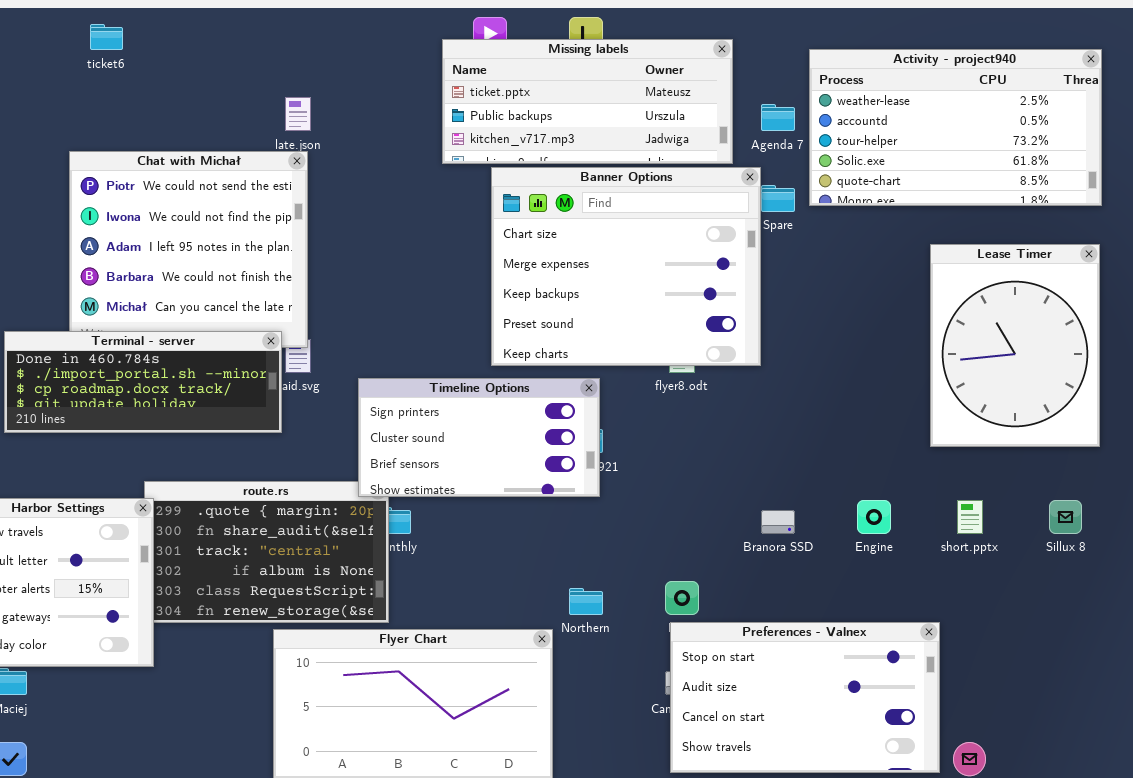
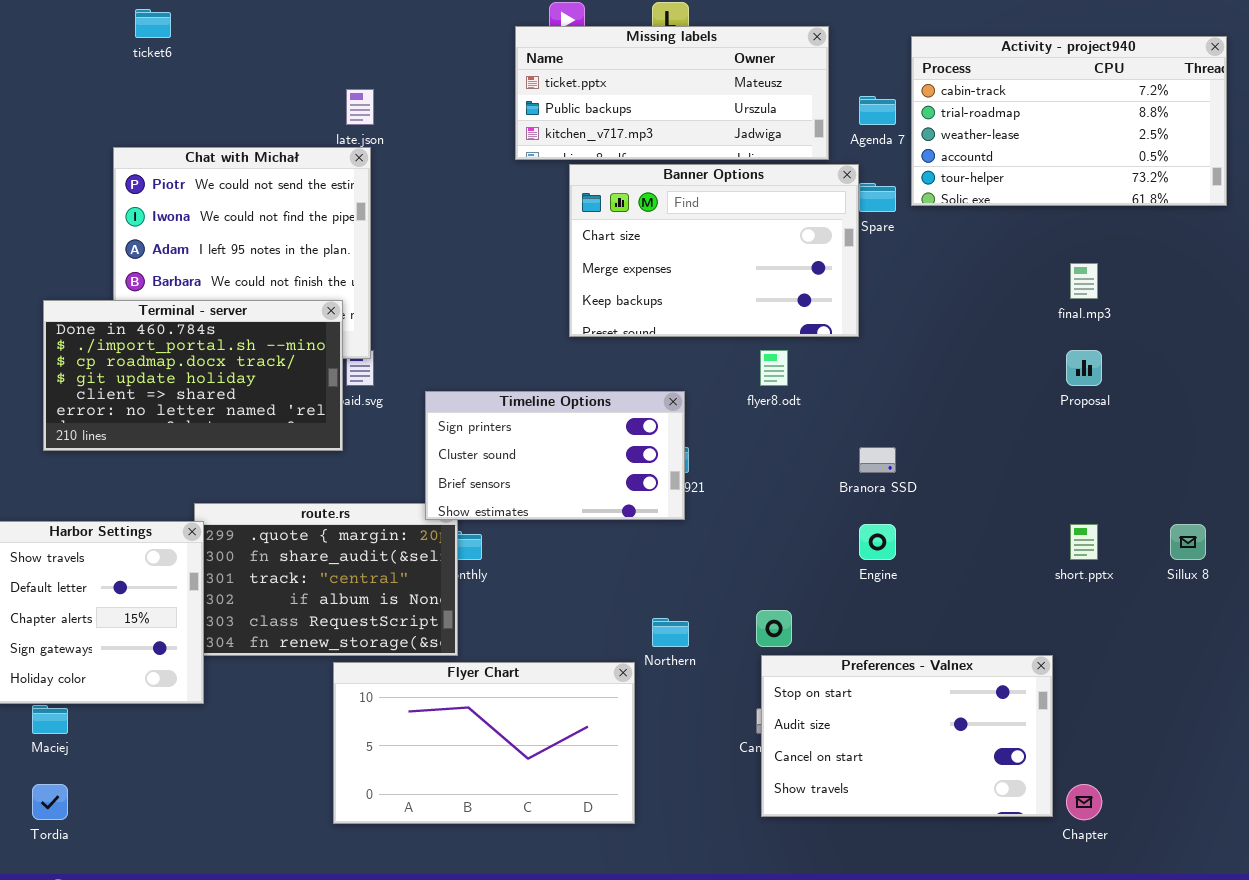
Activity - project940: [809,49,1102,206] -> [911,36,1227,206], scrolled up 2 rows
Banner Options: [491,167,761,366] -> [569,164,859,337], resized
Lease Timer: [930,244,1100,447] -> none, closed
Terminal - server: [4,331,282,433] -> [43,300,343,451], resized
Engine: [857,500,891,534] -> [859,524,896,560], moved
Branora SSD: [761,510,795,534] -> [859,447,896,473], moved

